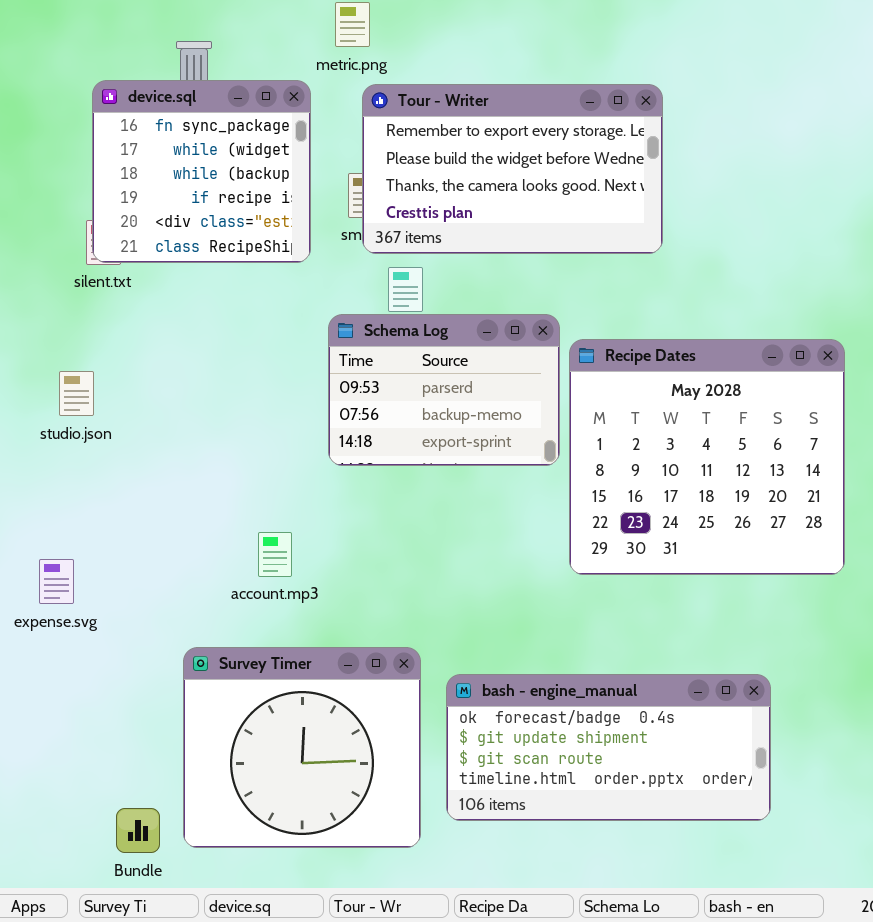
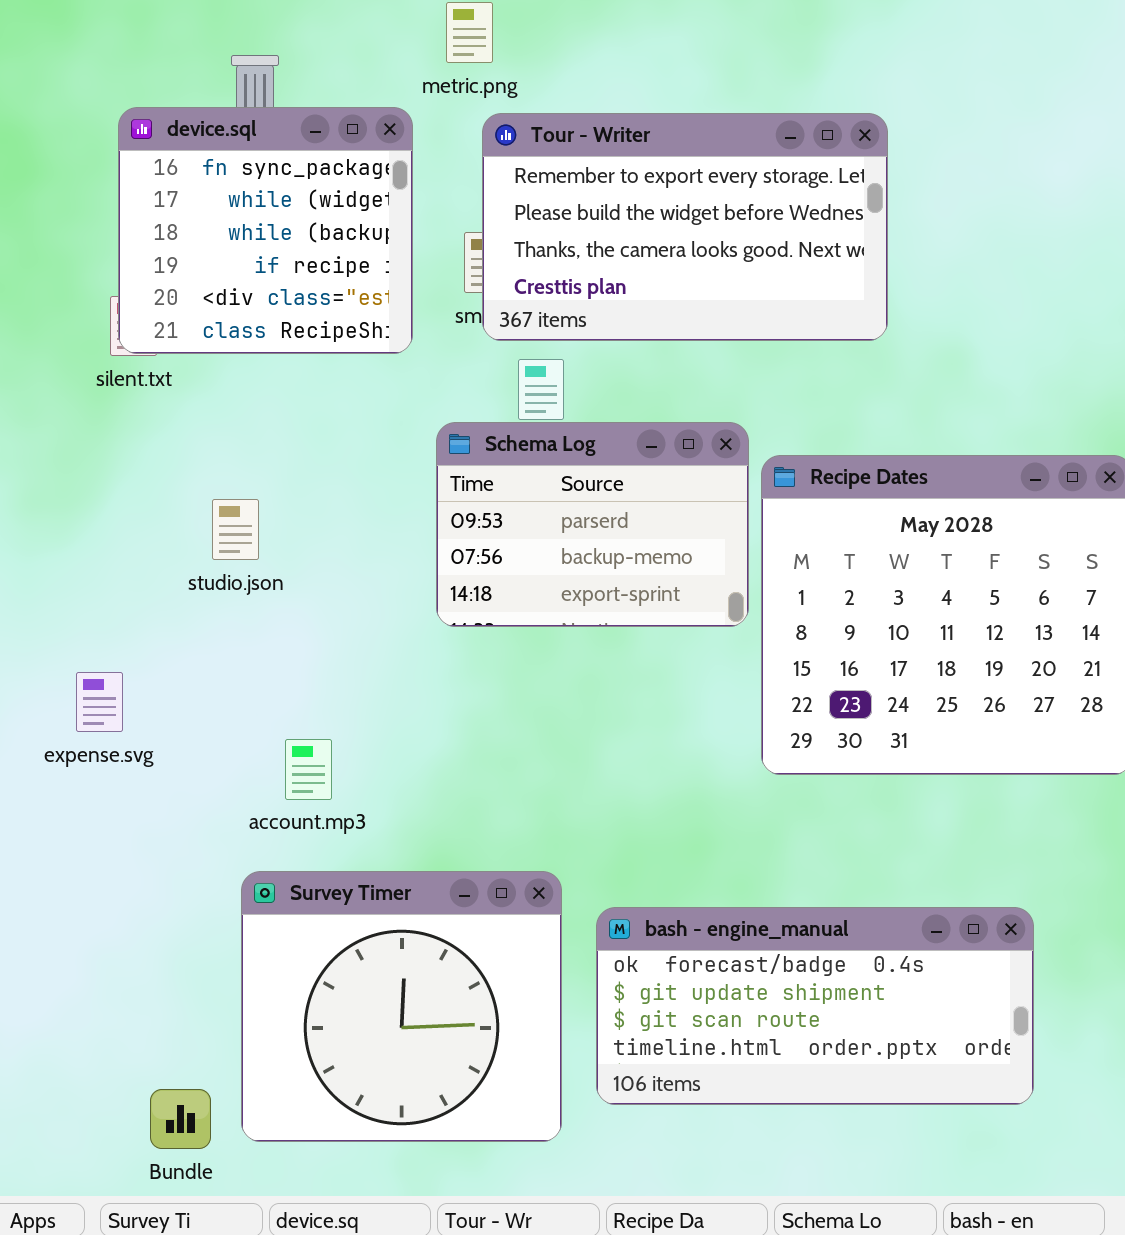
studio.json: [59,371,94,416] -> [212,499,259,560], moved
account.mp3: [258,532,292,577] -> [285,739,332,800], moved
expense.svg: [39,559,74,604] -> [76,672,123,732], moved

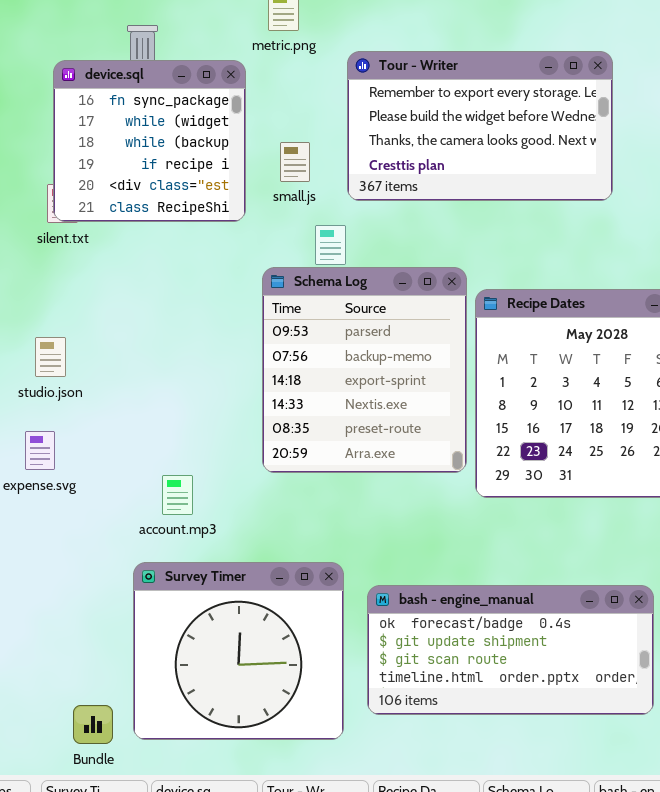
Tour - Writer: [482,113,888,341] -> [347,51,613,201], moved
Schema Log: [436,422,749,627] -> [262,267,467,473], resized
studio.json: [212,499,259,560] -> [35,337,66,377], moved

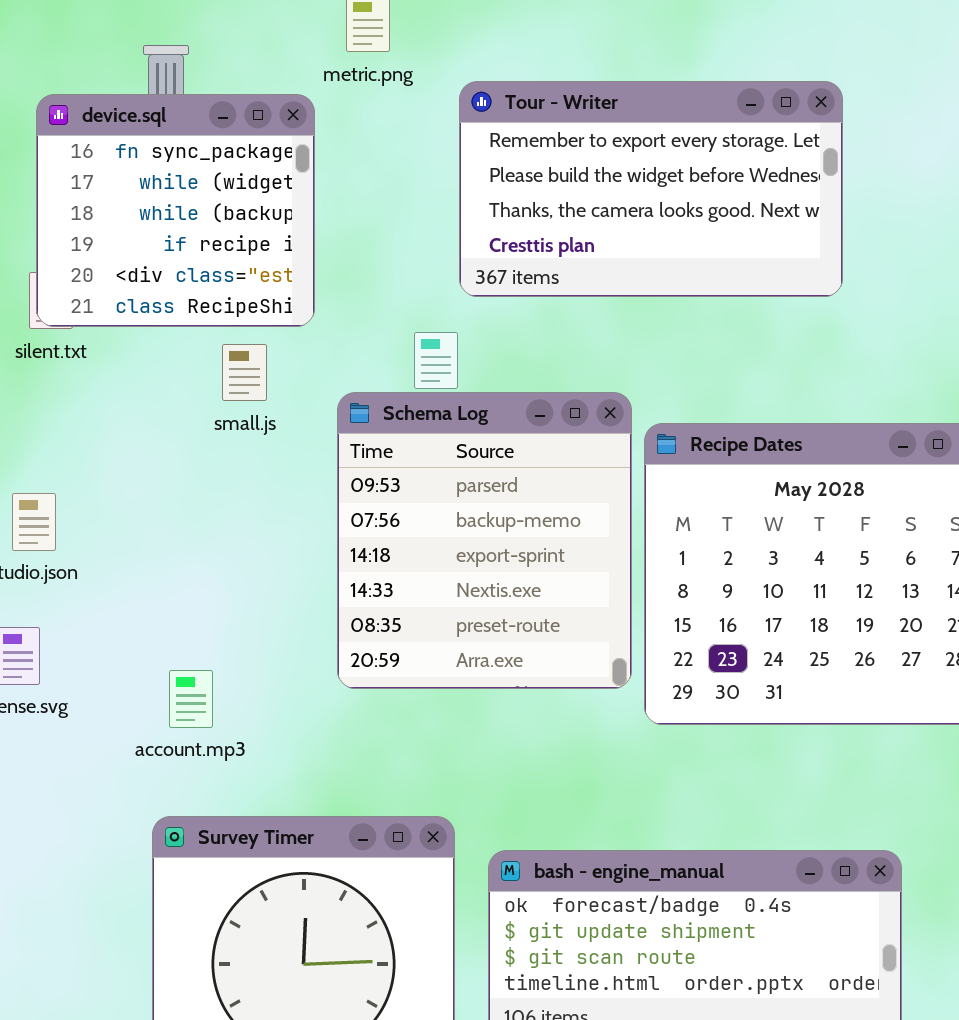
small.js: [280,142,310,182] -> [222,344,267,401], moved
account.mp3: [162,475,193,515] -> [169,670,213,728], moved

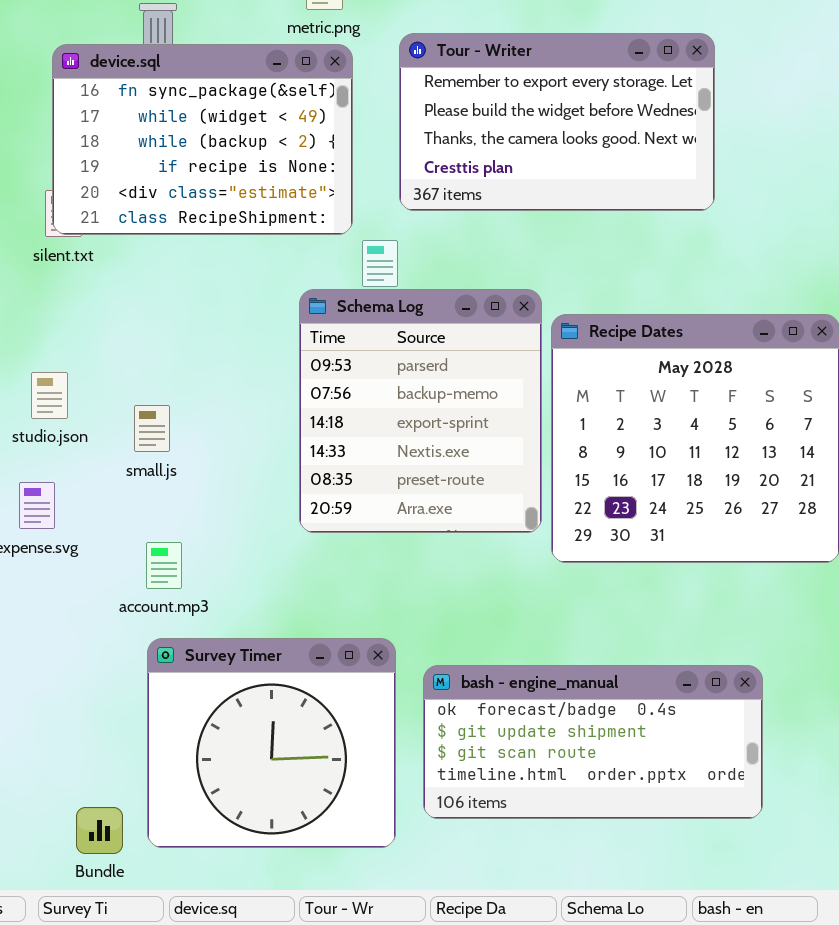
device.sql: [36,94,315,327] -> [52,44,353,235], resized
small.js: [222,344,267,401] -> [134,405,170,452], moved
account.mp3: [169,670,213,728] -> [146,542,182,589], moved

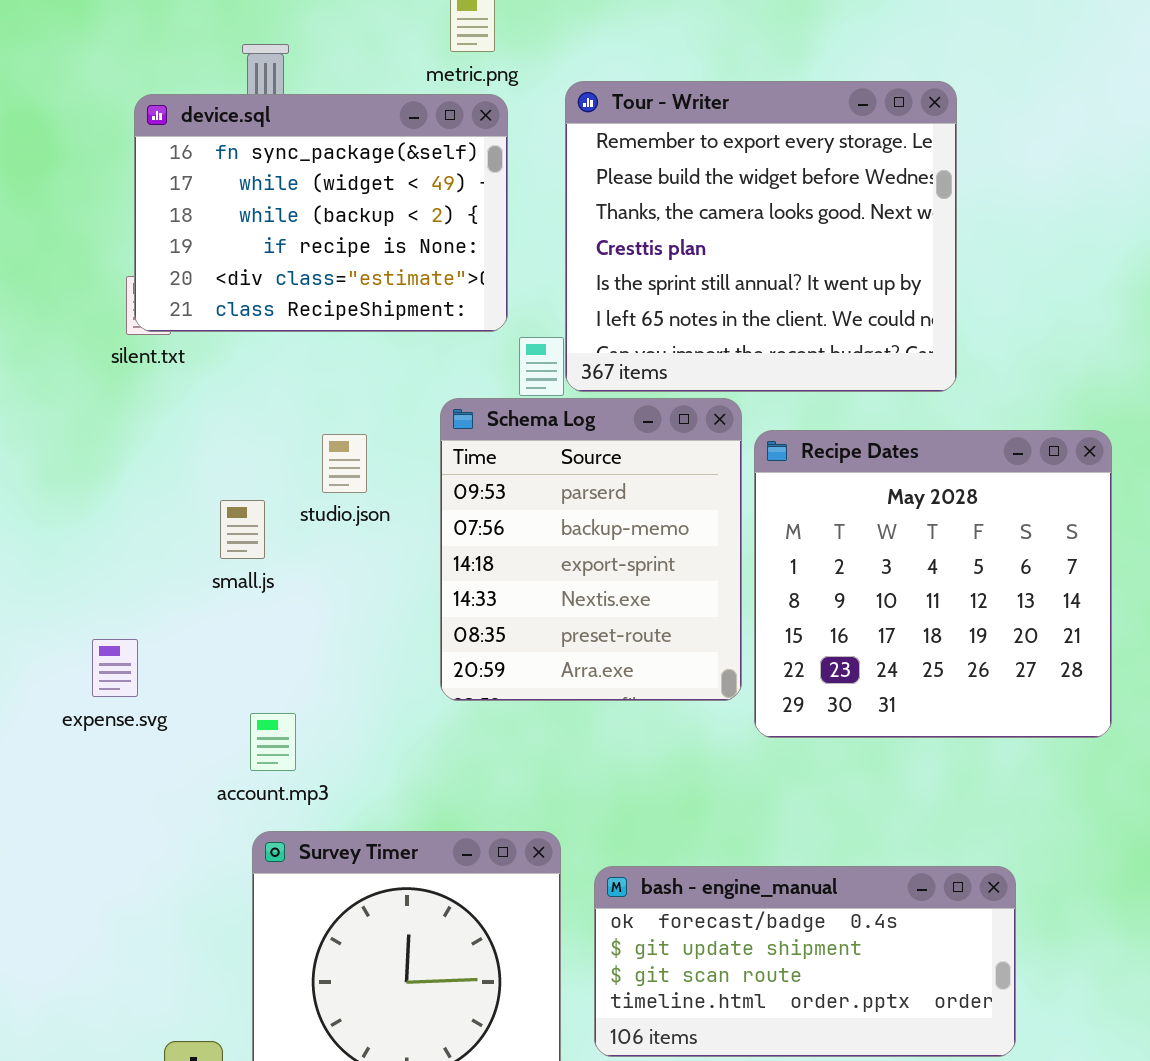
Tour - Writer: [399,33,715,211] -> [565,81,957,392], resized
studio.json: [31,372,68,419] -> [322,434,367,493], moved
small.js: [134,405,170,452] -> [220,500,265,559], moved

